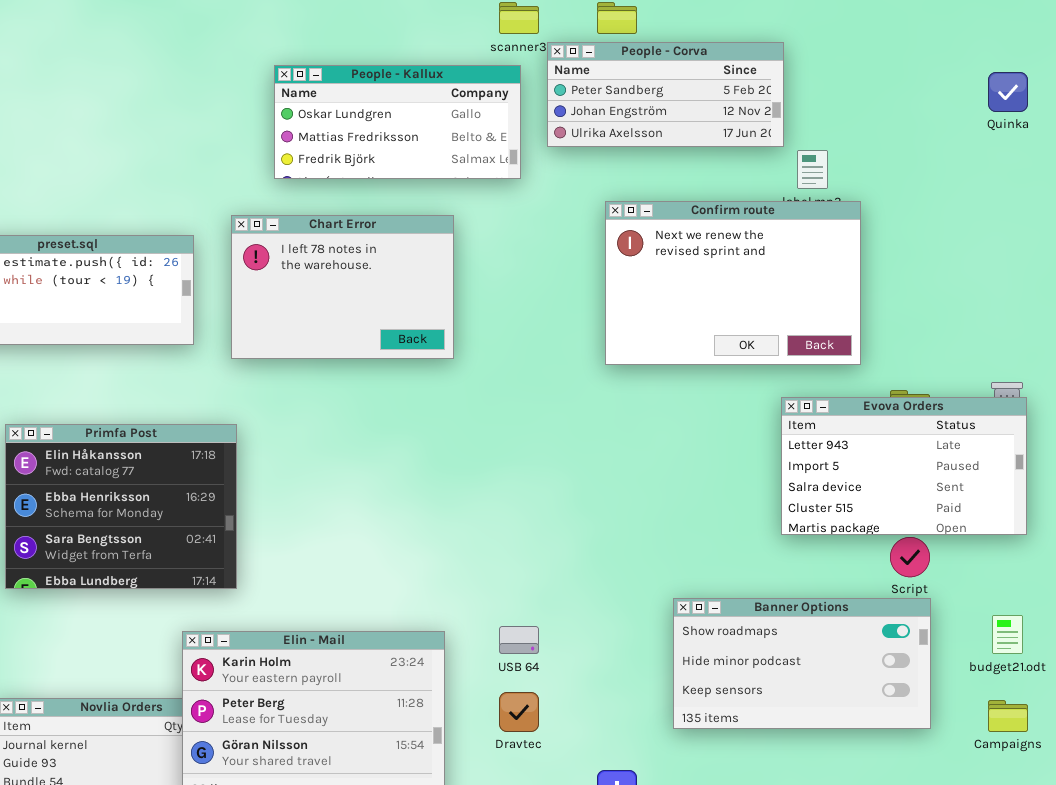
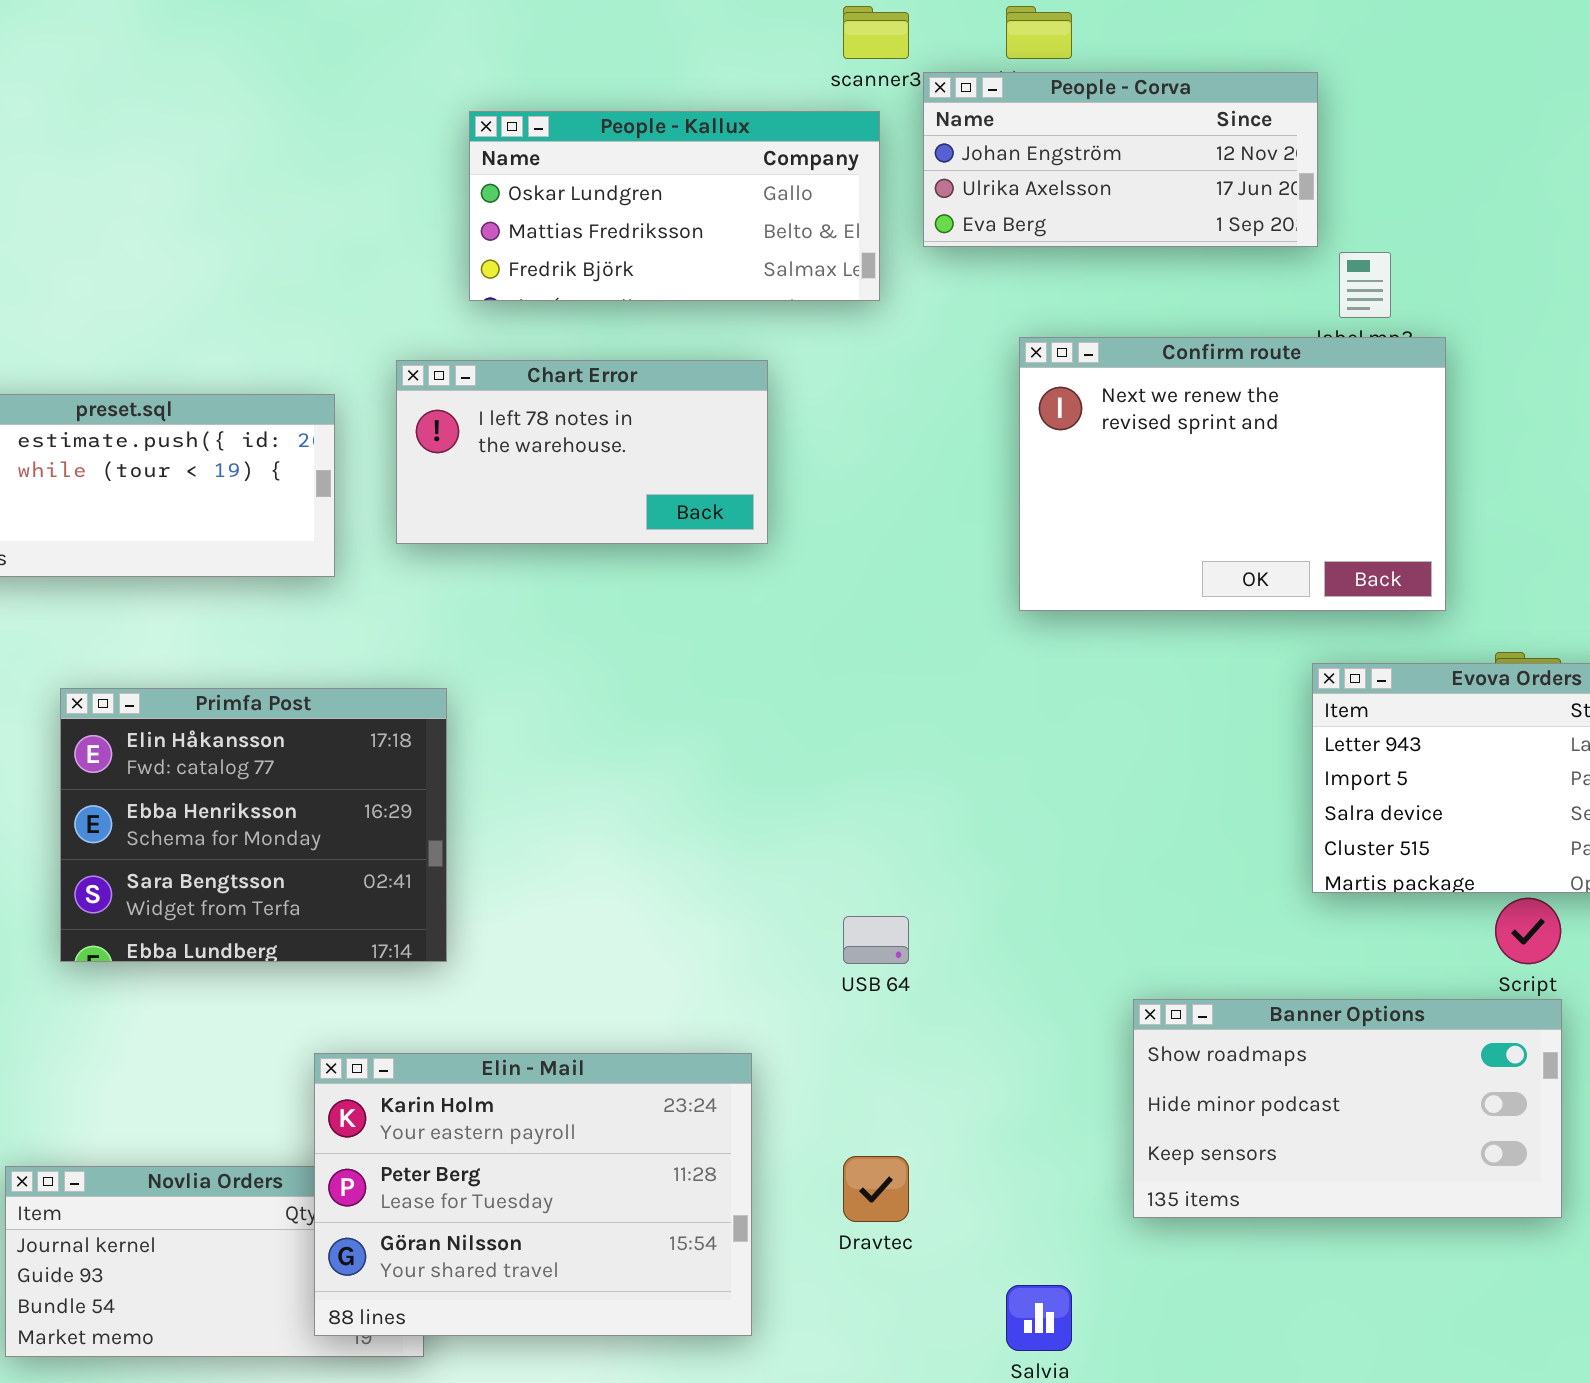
People - Corva: [547,42,784,147] -> [923,72,1318,247], scrolled down 1 row
Chart Error: [231,215,454,359] -> [396,360,768,544], resized
Primfa Post: [5,424,237,589] -> [60,688,447,962], moved
USB 64: [499,626,539,654] -> [843,916,909,964], moved

